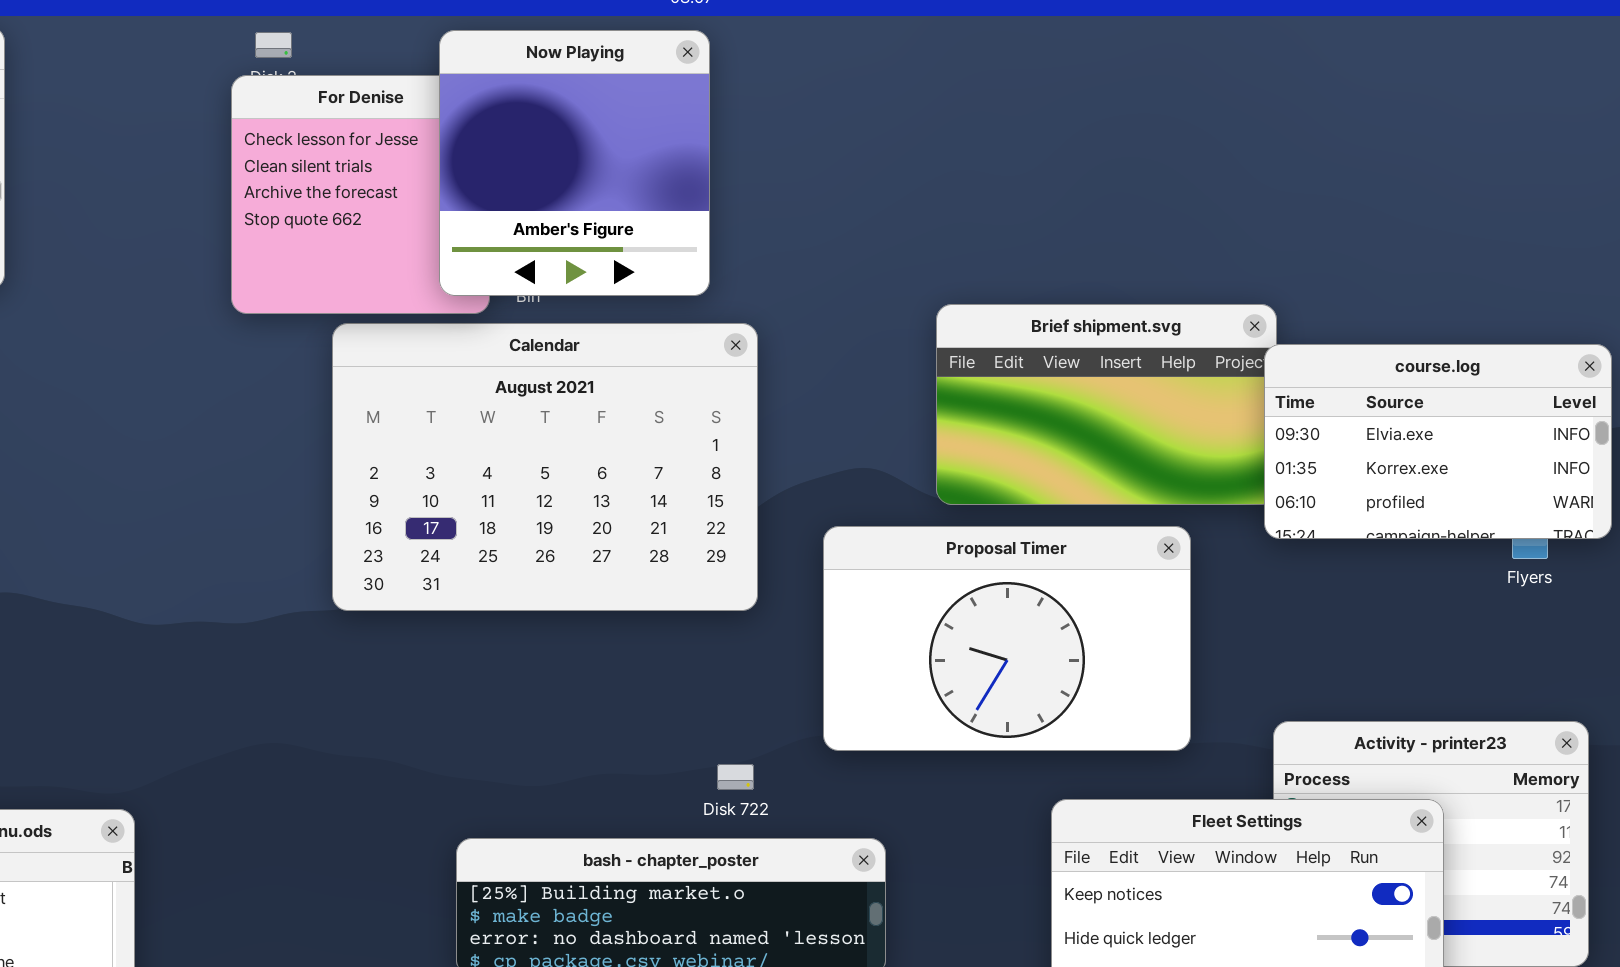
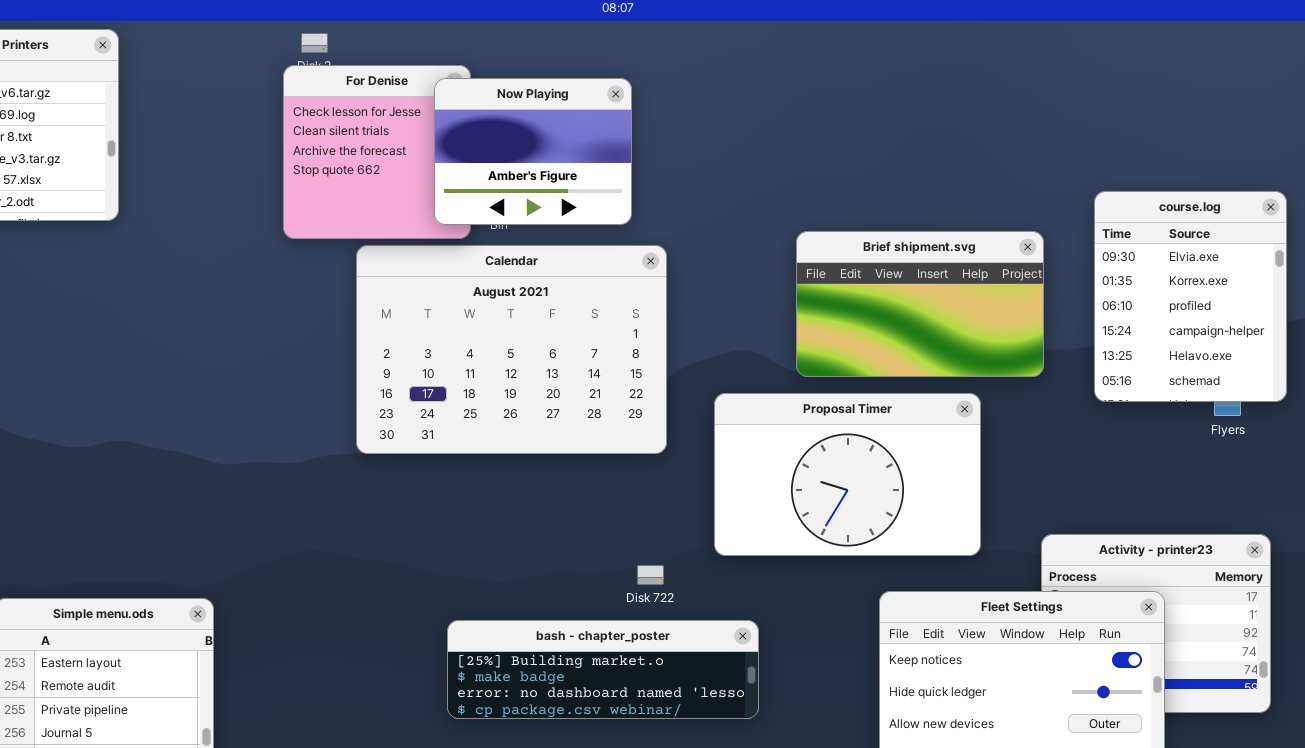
Now Playing: [439,30,710,296] -> [434,78,632,225], resized
course.log: [1264,344,1612,539] -> [1094,191,1287,402], resized

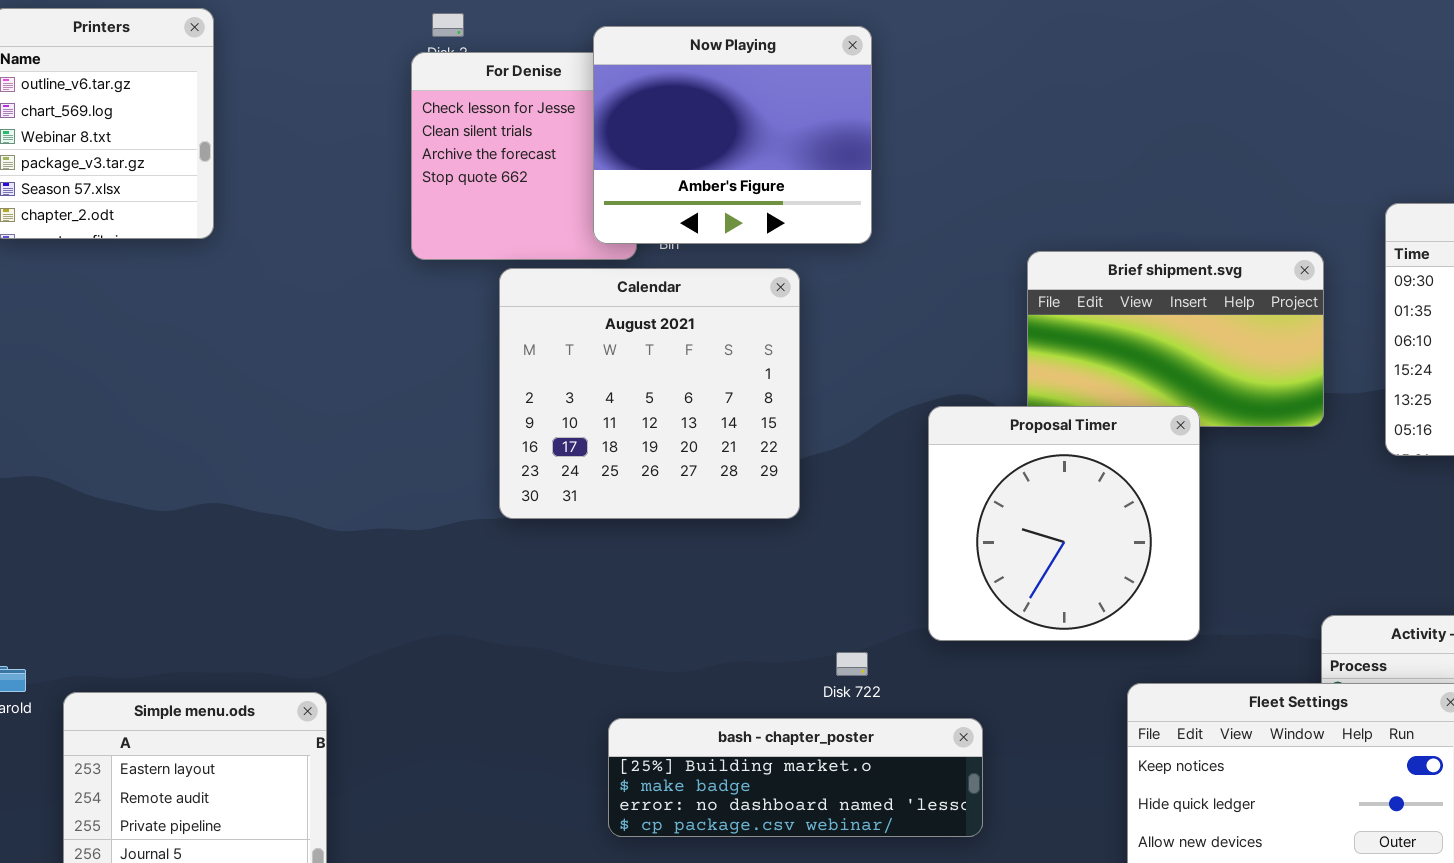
Now Playing: [434,78,632,225] -> [593,26,872,244], resized
Calendar: [356,245,667,454] -> [499,268,800,519], resized
Proposal Timer: [714,393,981,556] -> [928,406,1200,641], resized

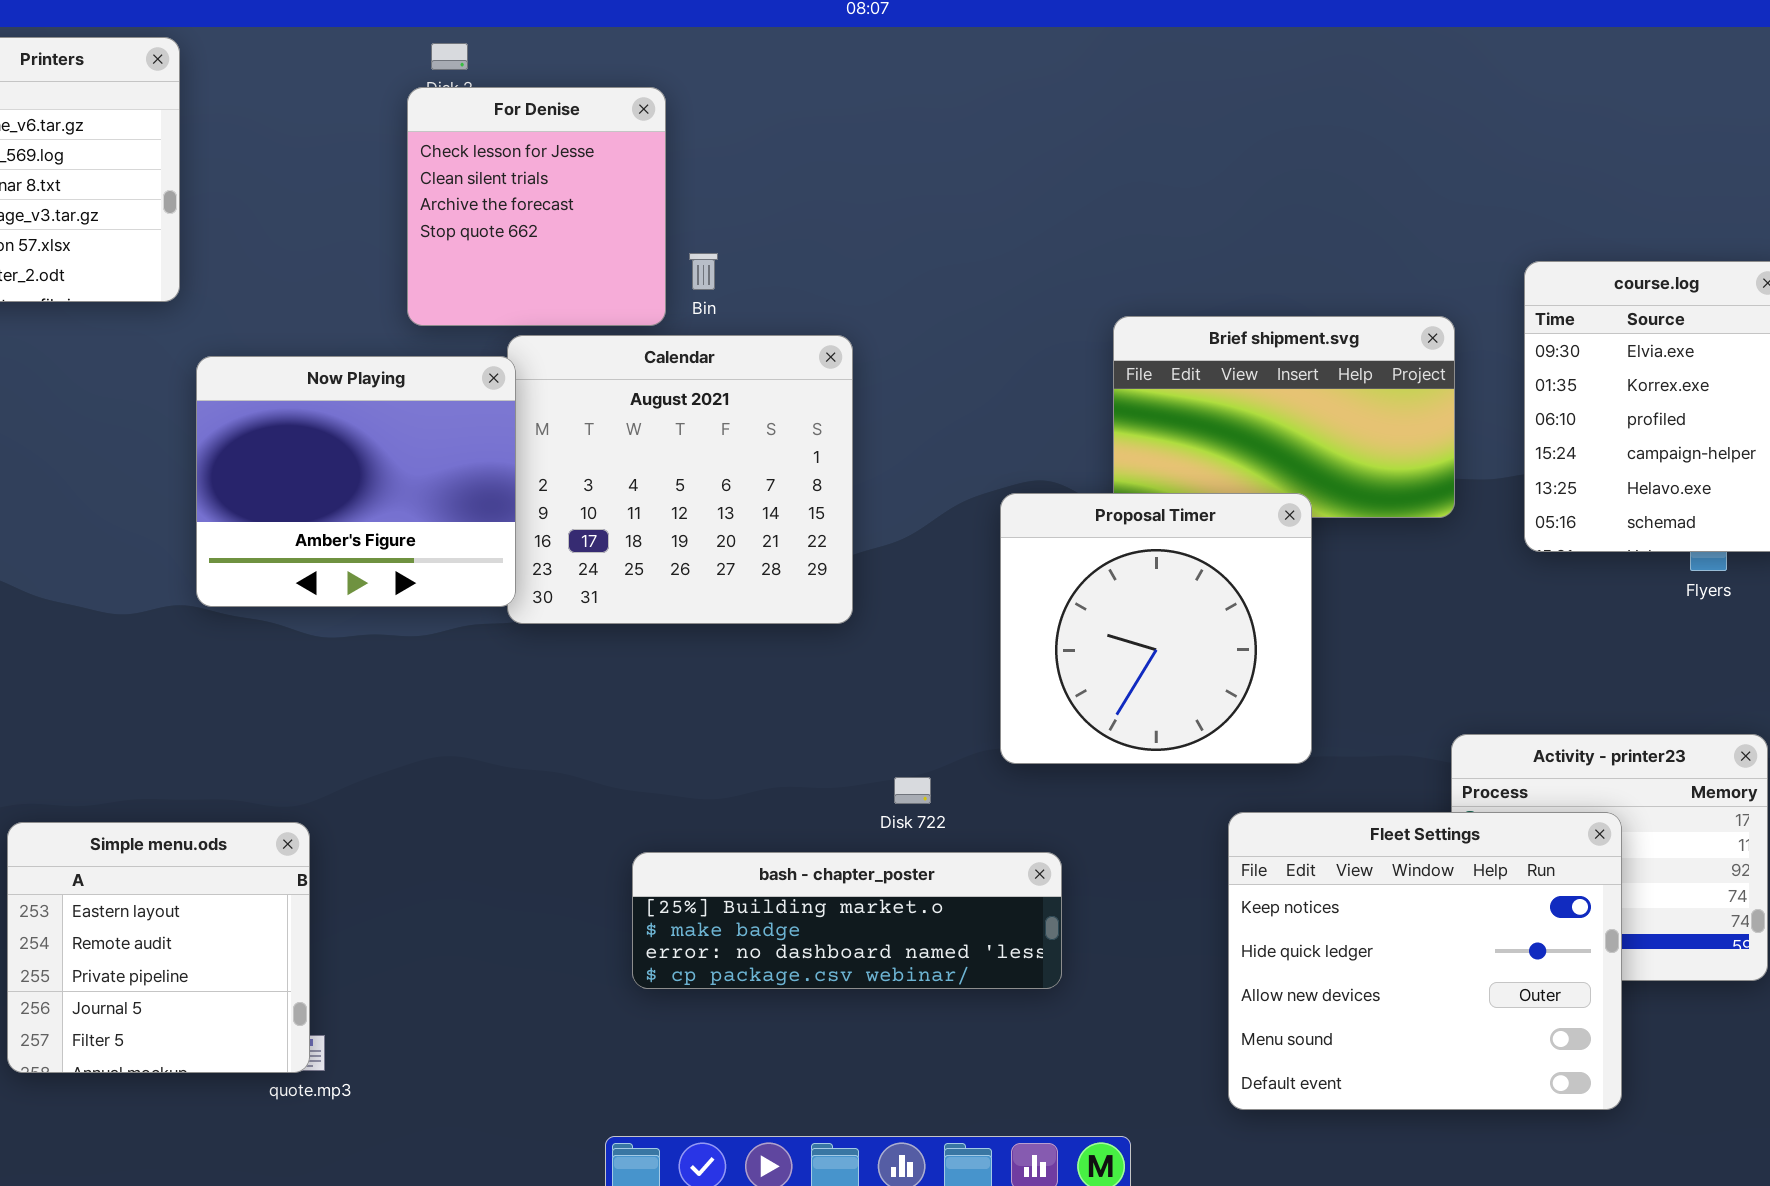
Now Playing: [593,26,872,244] -> [196,356,516,607], moved

